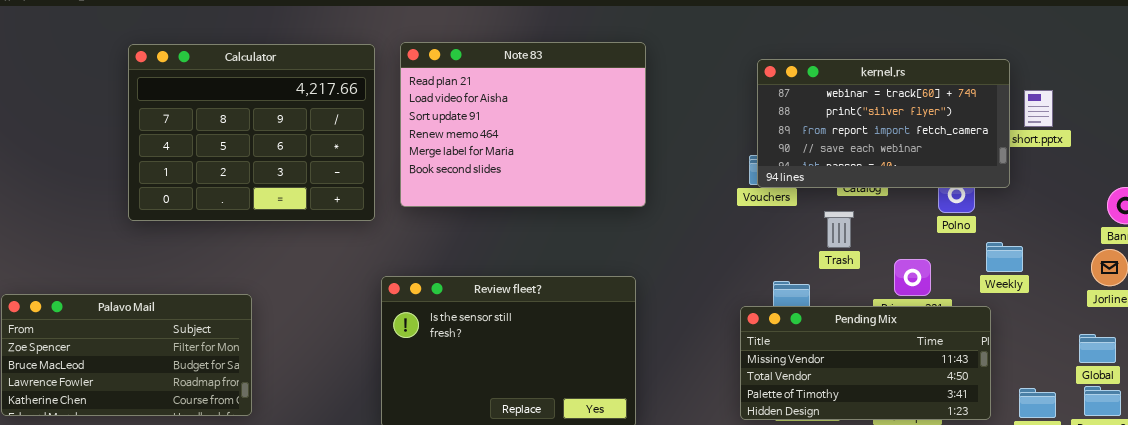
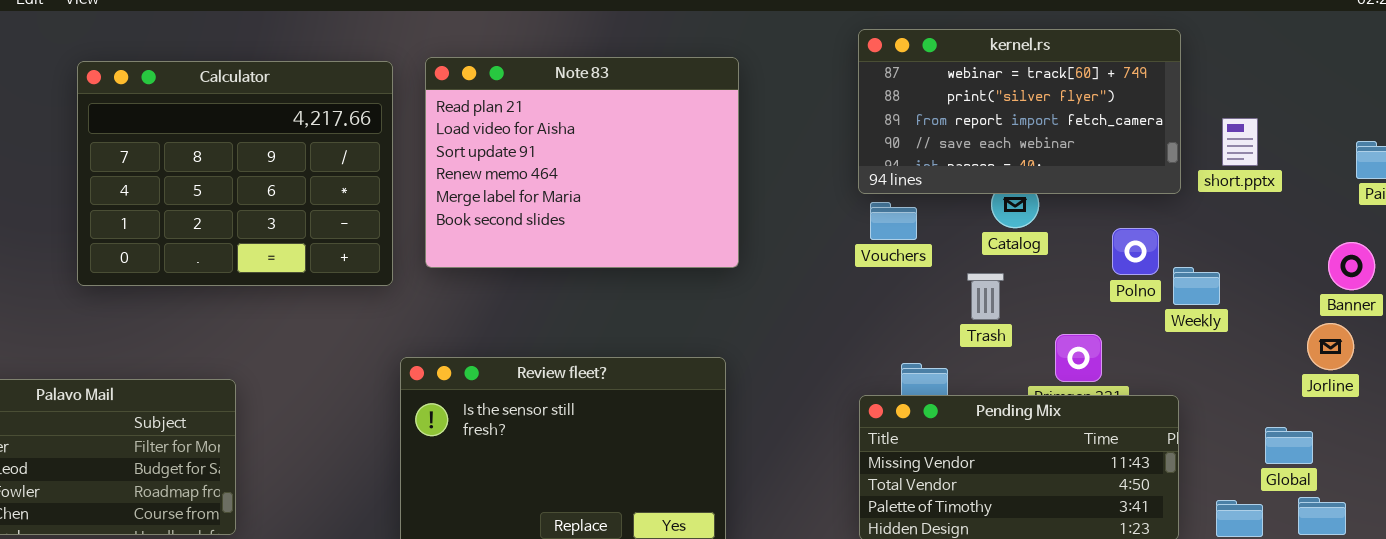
kernel.rs: [757,59,1010,188] -> [858,29,1181,194], moved
Weekly: [986,242,1023,272] -> [1173,267,1220,305], moved
Global: [1079,334,1116,363] -> [1265,427,1313,464], moved

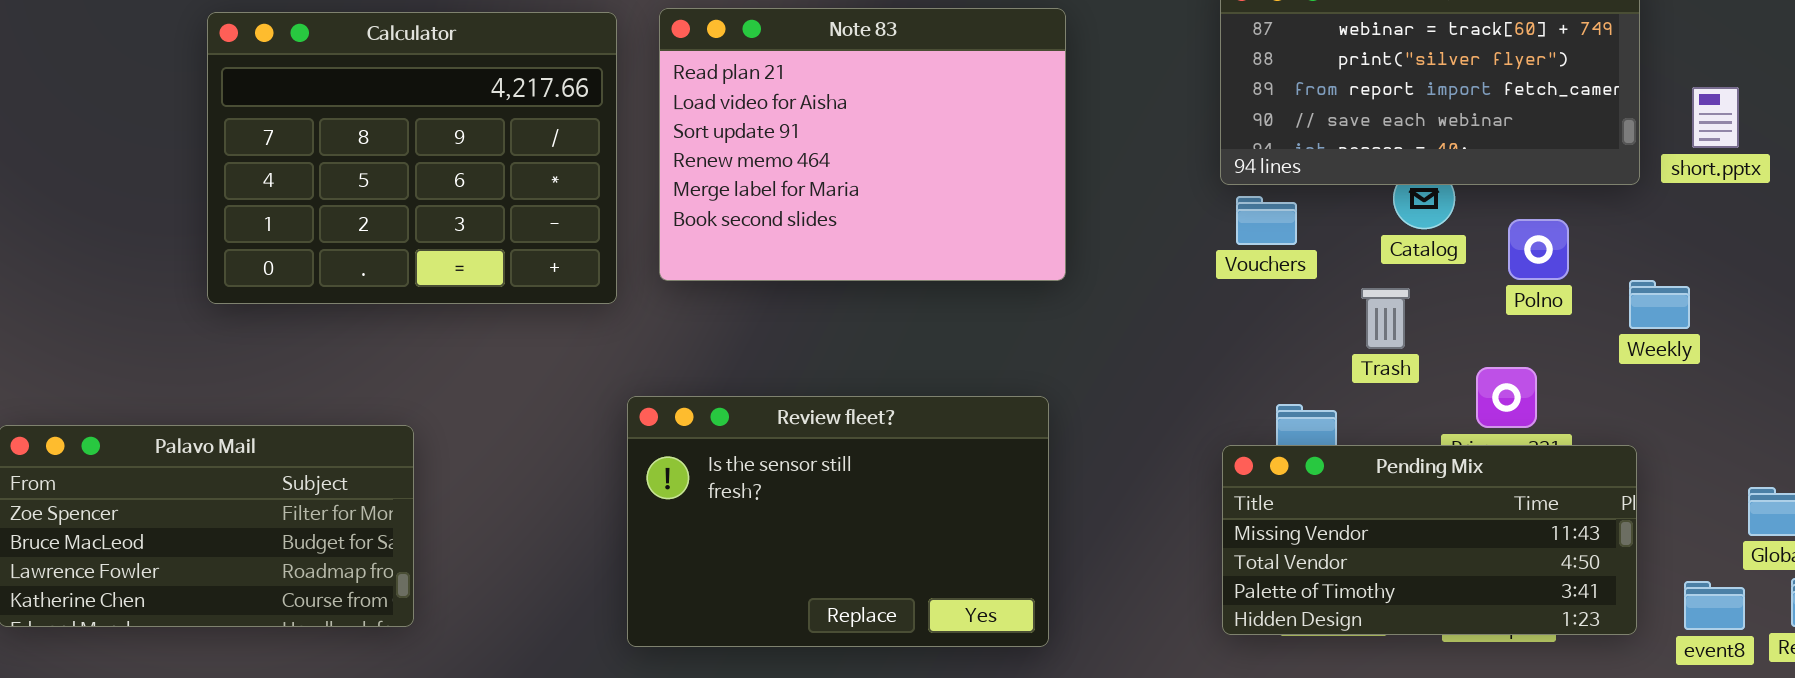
Polno: [1112,228,1159,275] -> [1508,219,1569,280], moved

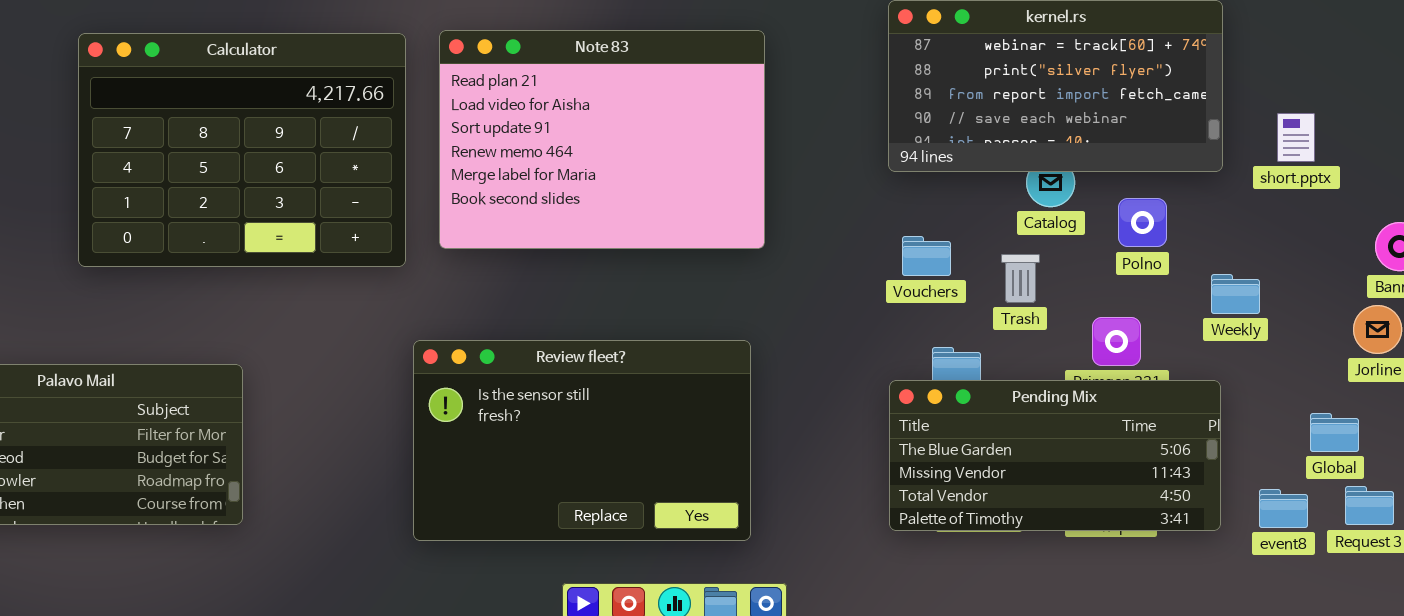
short.pptx: [1692,87,1739,148] -> [1277,113,1315,162], moved
Vouchers: [1236,196,1297,245] -> [902,236,951,276], moved
Weekly: [1629,280,1690,329] -> [1211,274,1260,314], moved
Pending Mix: [1222,445,1637,635] -> [889,380,1221,531], scrolled up 1 row

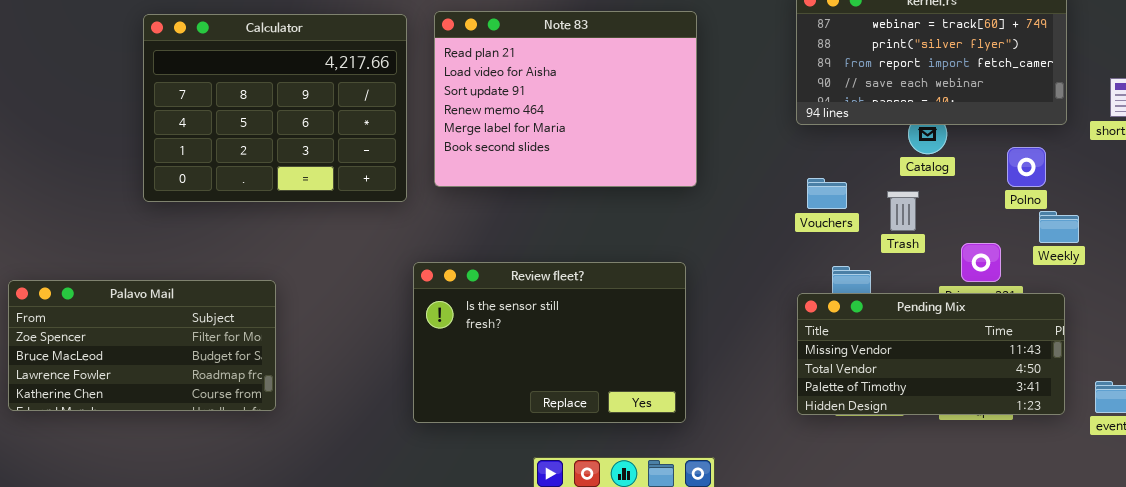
Polno: [1118,198,1167,247] -> [1007,147,1046,187], moved
Weekly: [1211,274,1260,314] -> [1039,211,1079,243], moved
Pending Mix: [889,380,1221,531] -> [797,293,1065,415], scrolled down 1 row

